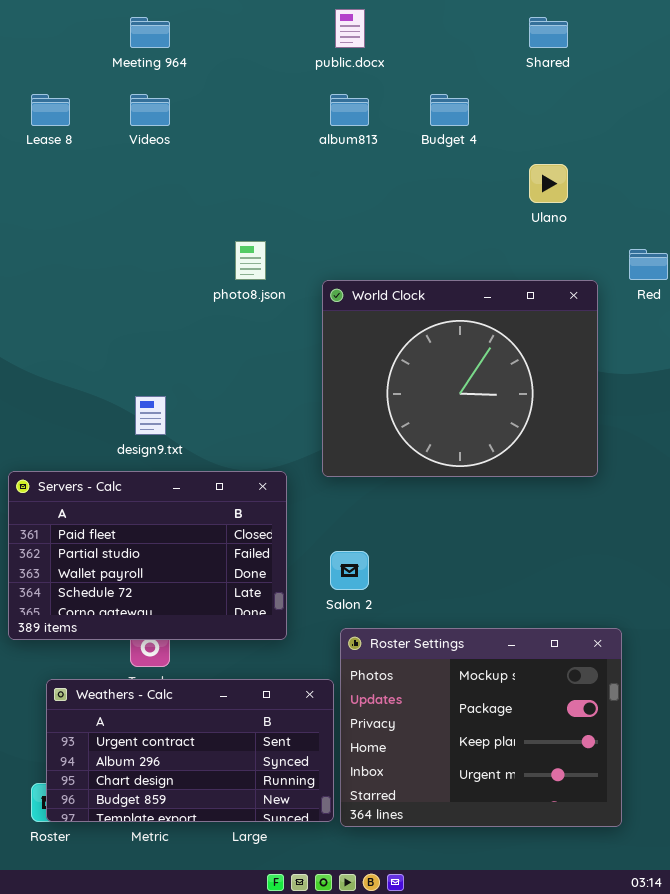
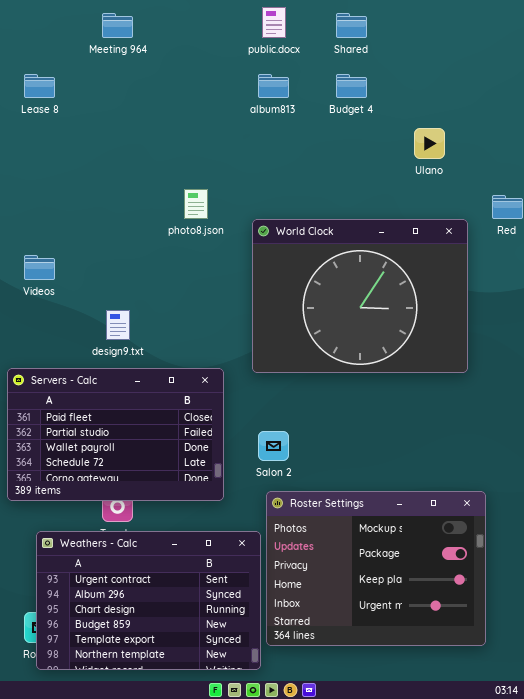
Shared: [529,17,568,48] -> [336,13,367,38], moved
Videos: [130,94,170,126] -> [24,255,55,280], moved
Weathers - Calc: [46,679,334,822] -> [36,531,261,670], resized

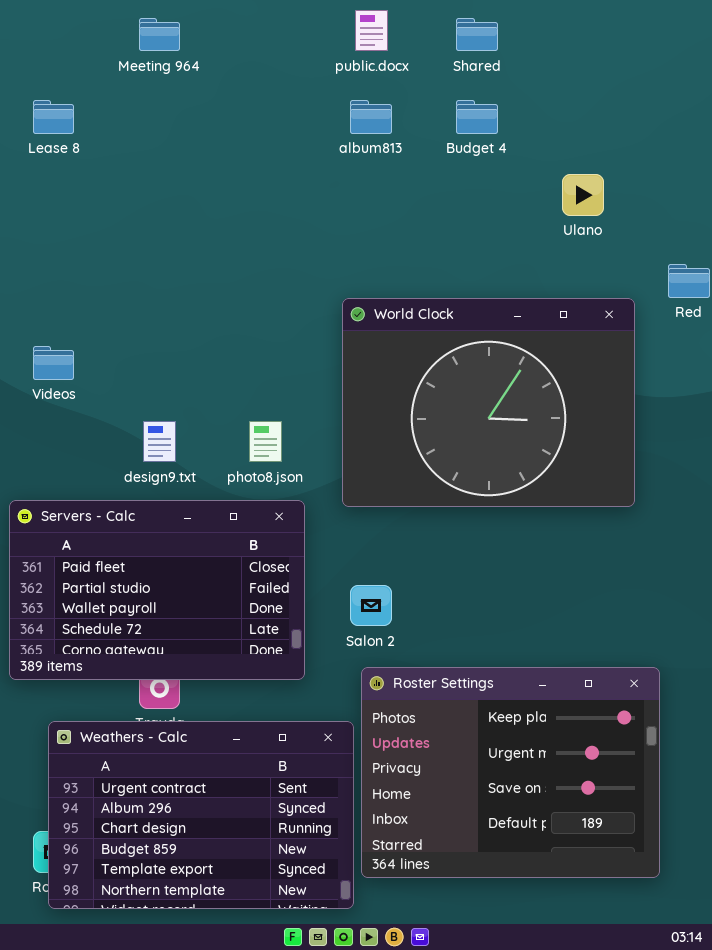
photo8.json: [184,189,208,219] -> [249,421,282,462], moved
Roster Settings: [266,491,486,646] -> [361,667,660,878], scrolled down 2 rows

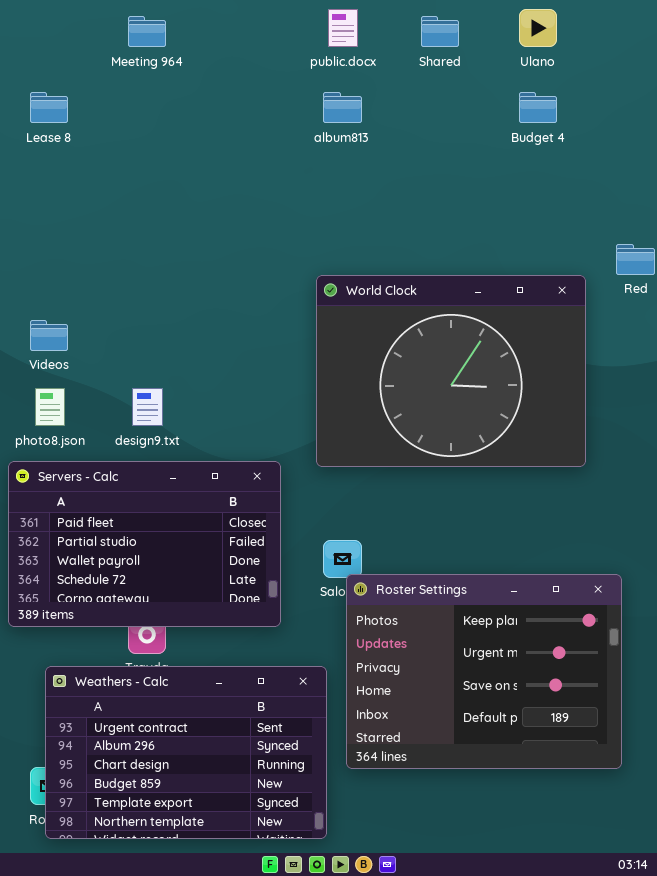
Budget 4: [456,100,498,134] -> [519,92,557,123], moved
Ulano: [562,174,604,216] -> [519,9,557,47], moved
photo8.json: [249,421,282,462] -> [35,388,65,426], moved
Roster Settings: [361,667,660,878] -> [346,574,622,769], moved

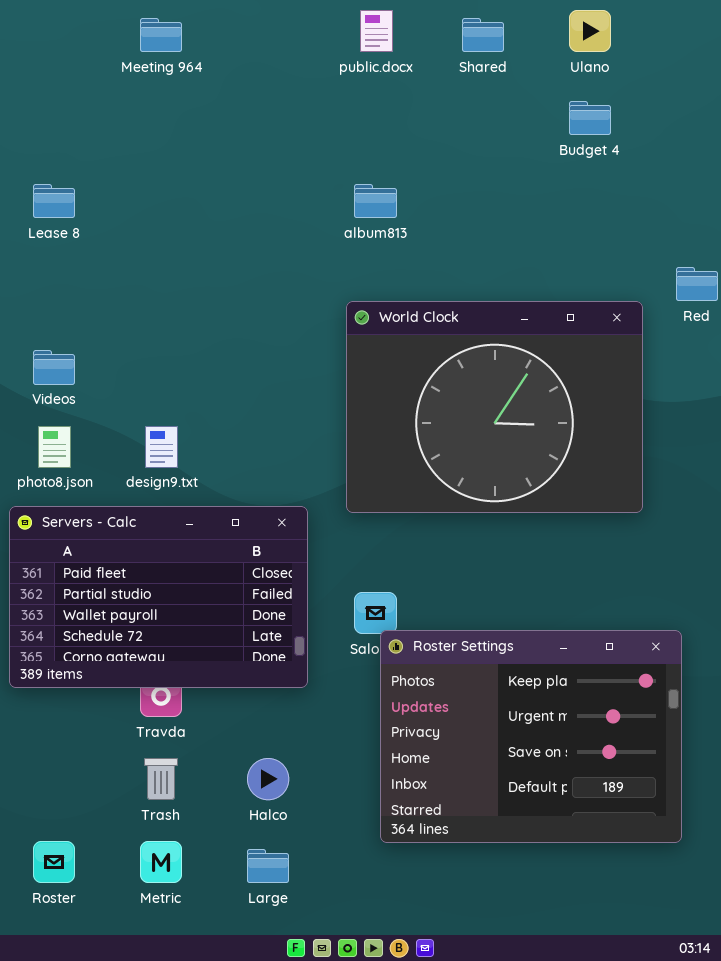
Lease 8: [30,92,68,123] -> [33,184,75,218], moved
album813: [323,92,362,123] -> [354,184,397,218], moved
Weathers - Calc: [45,666,327,839] -> none, closed

